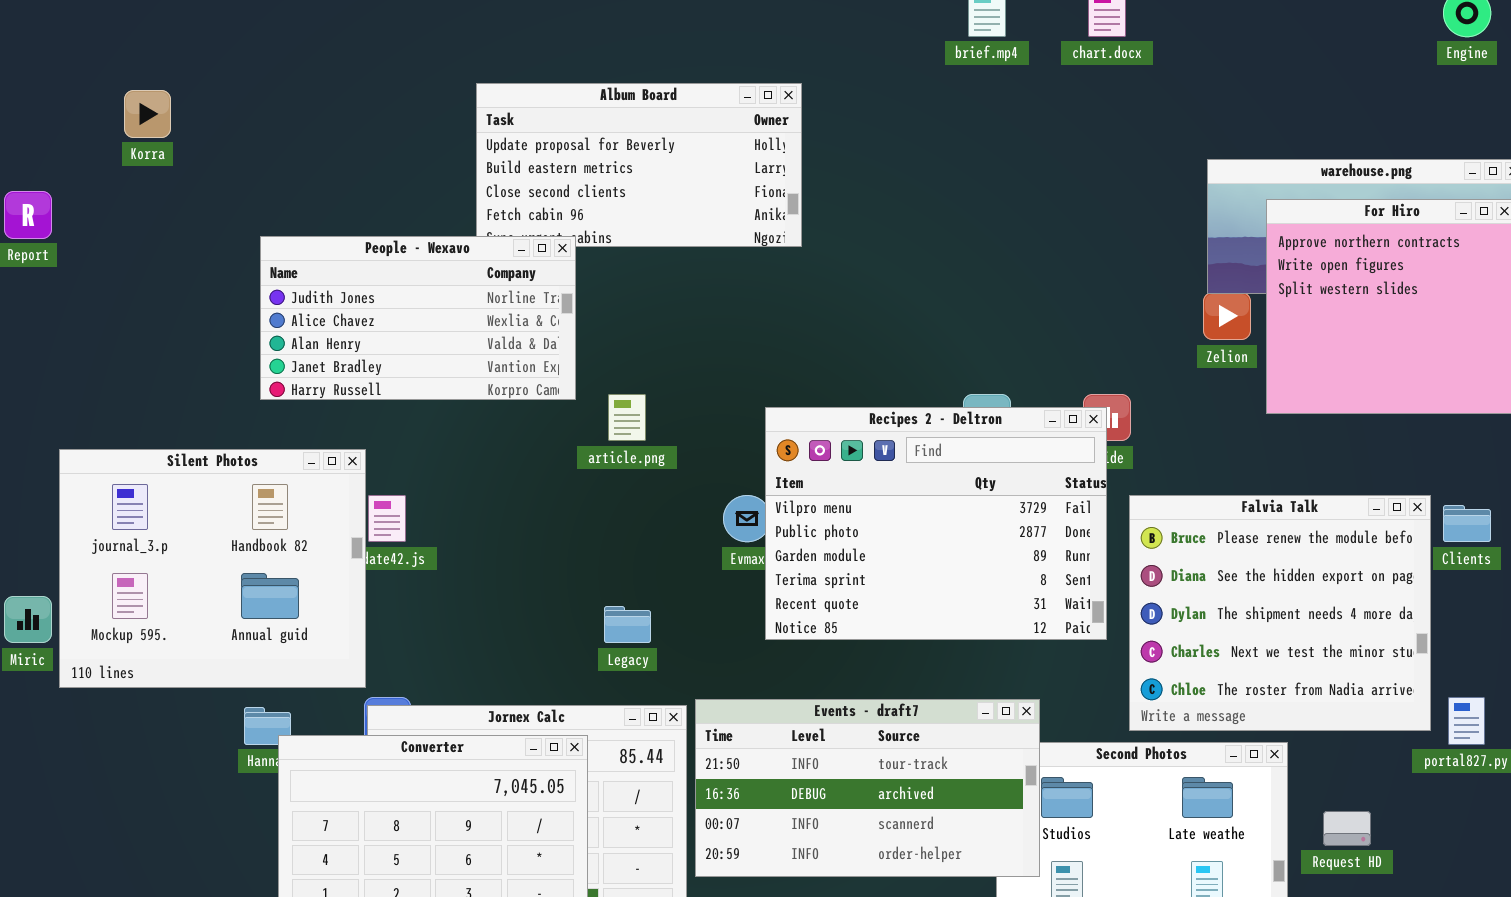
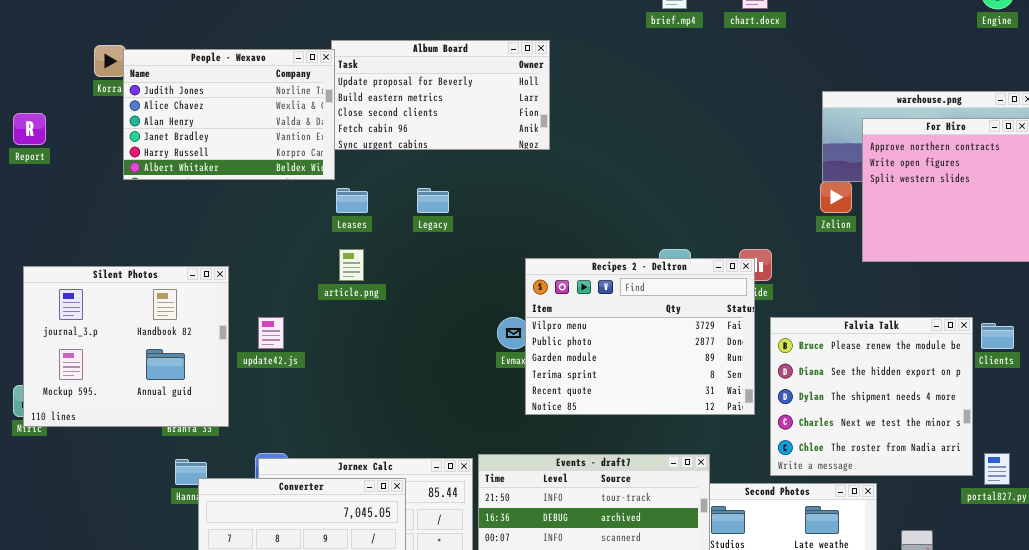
People - Wexavo: [260,236,576,400] -> [123,49,335,180], moved, resized
article.png: [608,394,646,441] -> [339,249,364,281], moved
Silent Photos: [59,449,366,688] -> [23,266,229,427], moved
Legacy: [604,606,651,643] -> [417,188,449,213], moved

